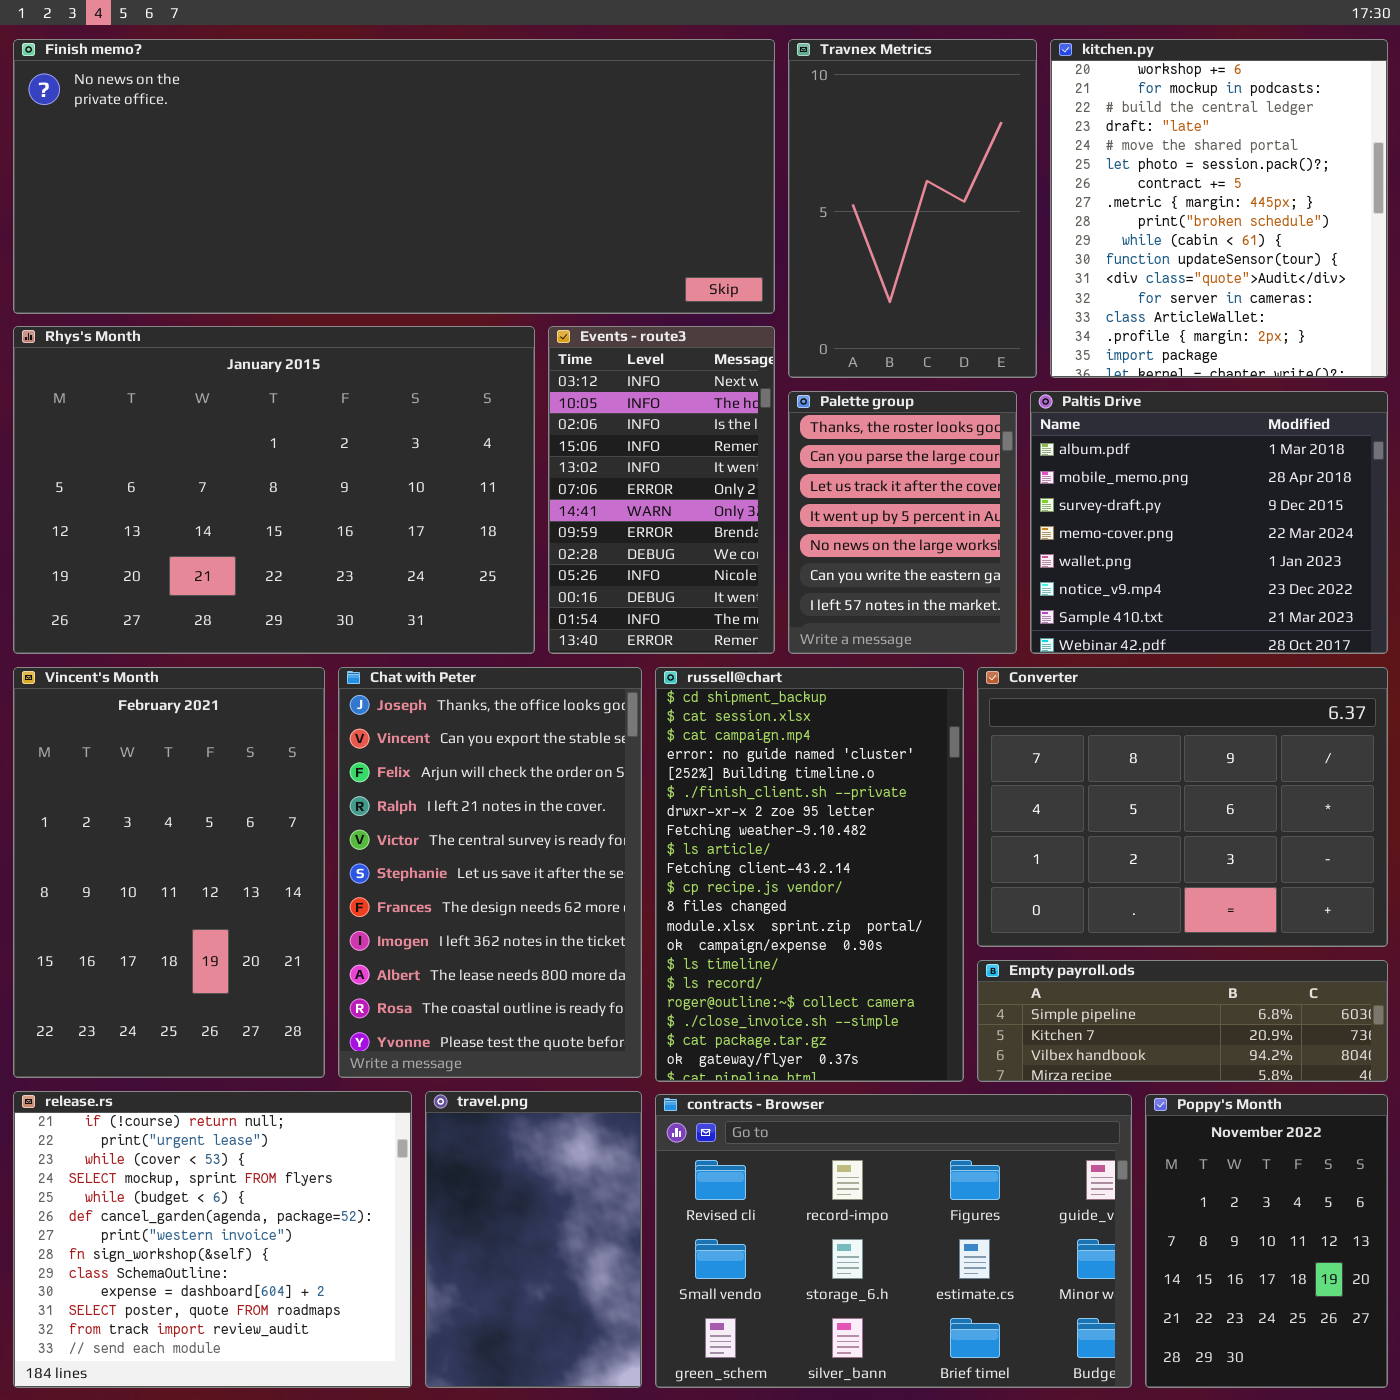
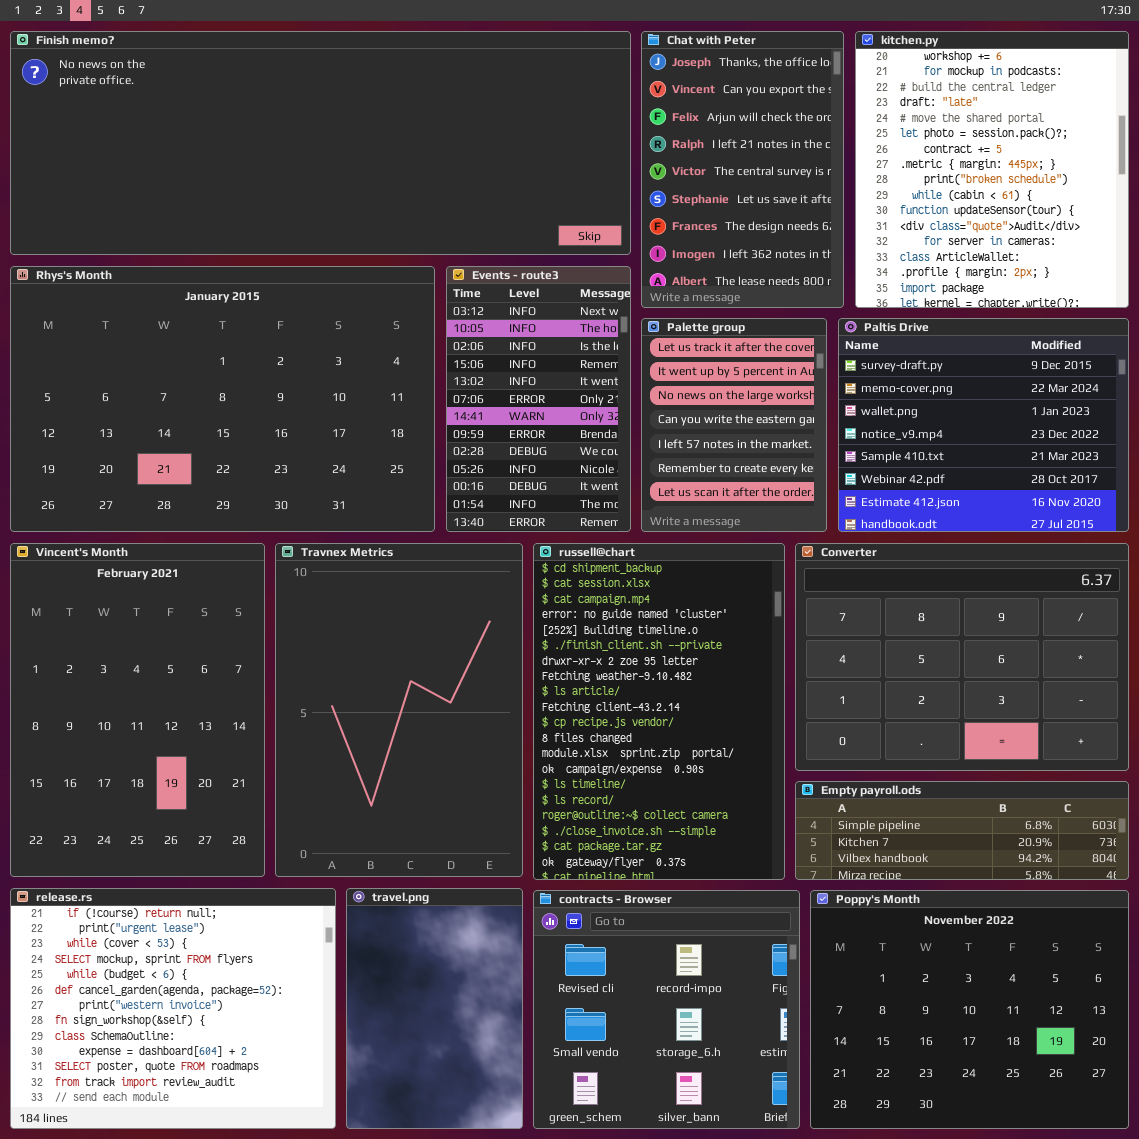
Travnex Metrics: [788,39,1037,378] -> [275,543,523,877], moved, resized
Palette group: [788,391,1017,654] -> [641,318,827,532], scrolled down 2 rows
Paltis Drive: [1030,391,1388,654] -> [838,318,1129,532], scrolled down 2 rows
Chat with Peter: [338,667,642,1078] -> [641,31,844,308], moved, resized
contracts - Browser: [655,1094,1132,1388] -> [533,890,800,1129], resized
Poppy's Month: [1145,1094,1388,1388] -> [810,890,1129,1129], resized

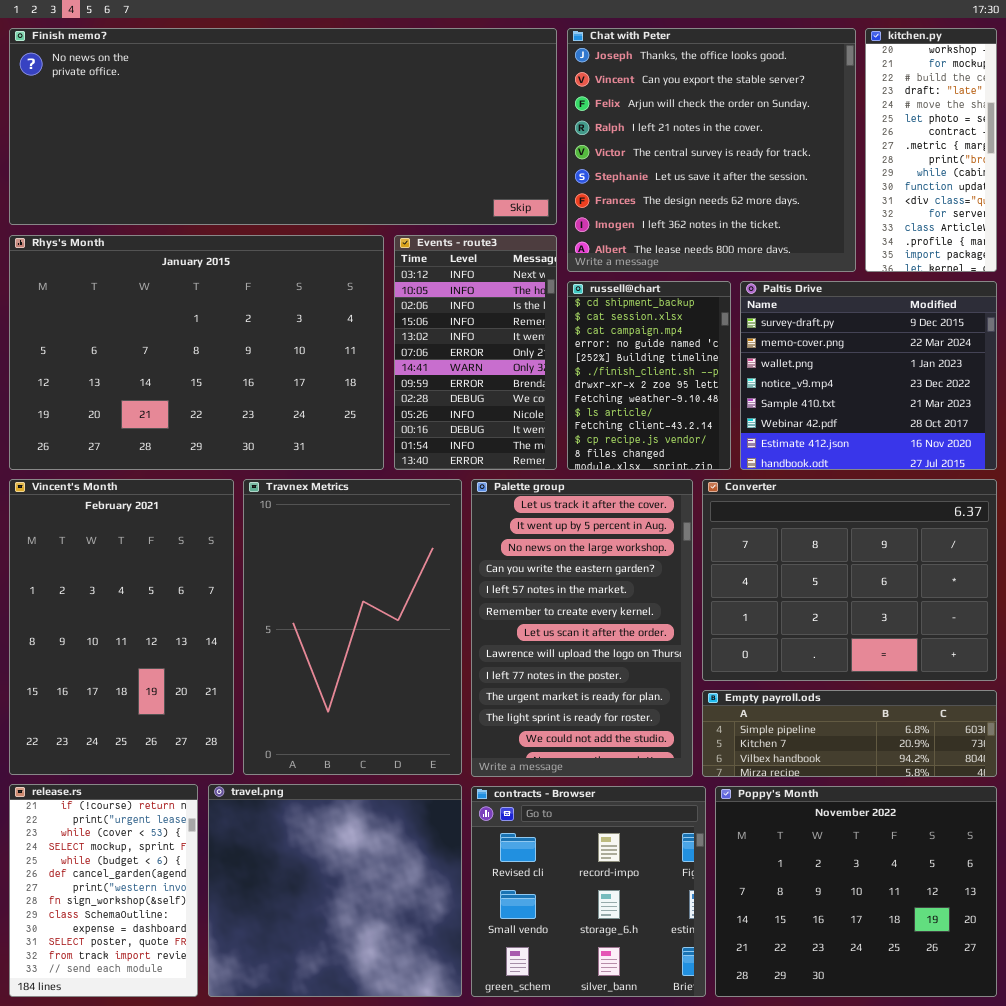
Chat with Peter: [641,31,844,308] -> [567,28,856,272], resized
kitchen.py: [855,31,1129,308] -> [865,28,997,272], resized
Palette group: [641,318,827,532] -> [471,479,693,777], moved, resized
russell@chart: [533,543,785,880] -> [567,281,731,470], moved, resized
release.rs: [10,888,336,1129] -> [9,784,198,997], resized
travel.png: [346,888,523,1129] -> [208,784,462,997], resized

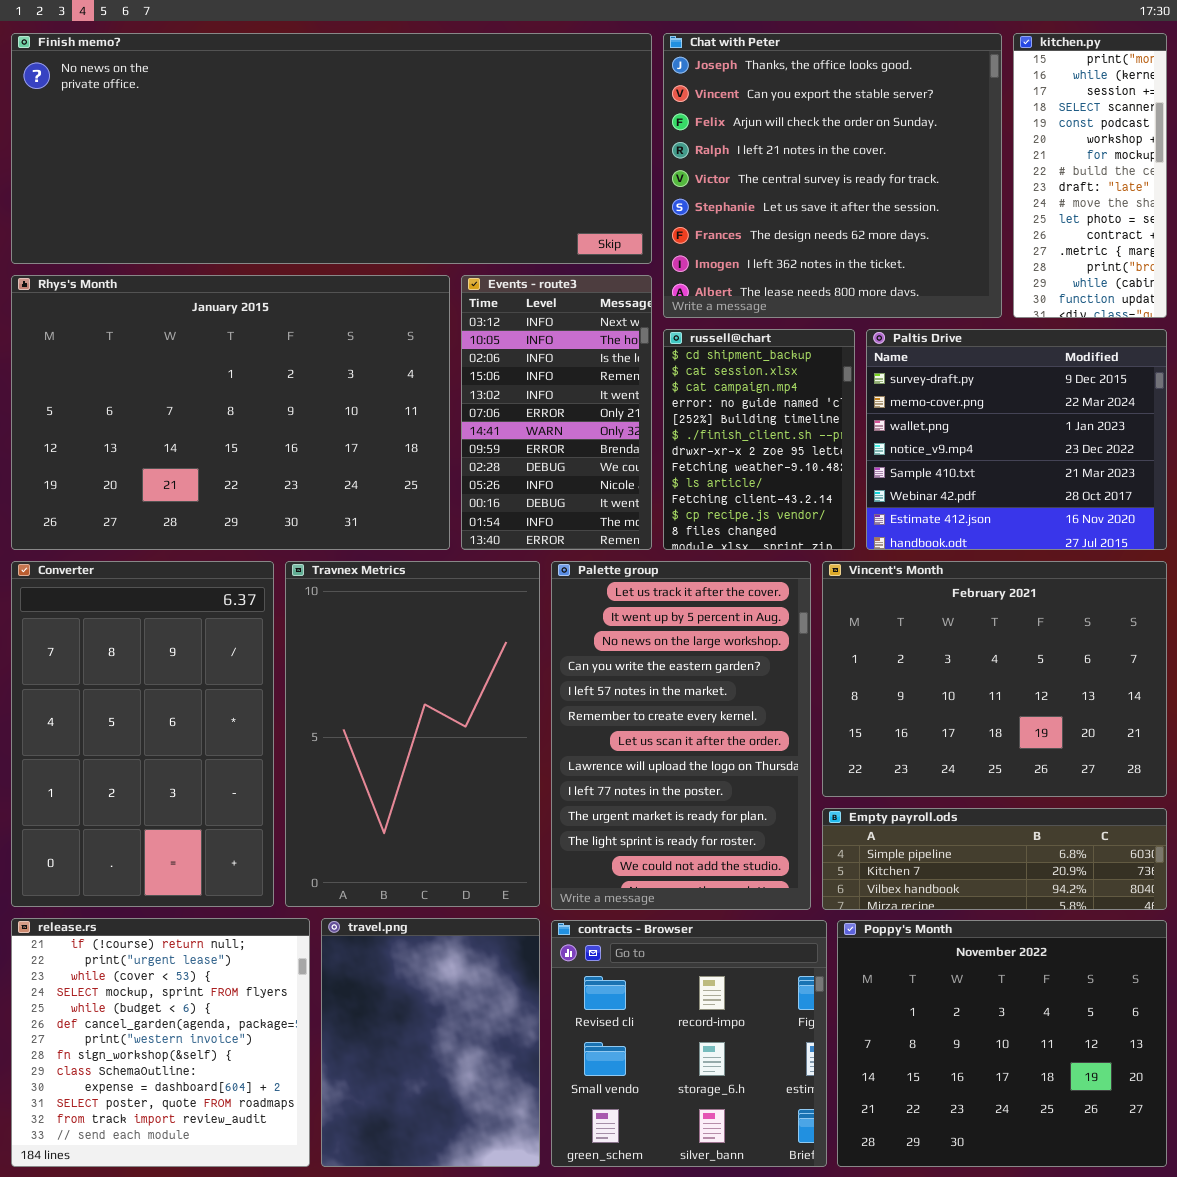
kitchen.py: [865,28,997,272] -> [1013,33,1167,318], scrolled up 5 rows
Vincent's Month: [9,479,234,775] -> [822,561,1167,797], moved, resized
Converter: [702,479,997,681] -> [11,561,274,907], moved, resized
release.rs: [9,784,198,997] -> [11,918,310,1167], resized
travel.png: [208,784,462,997] -> [321,918,540,1167], resized

